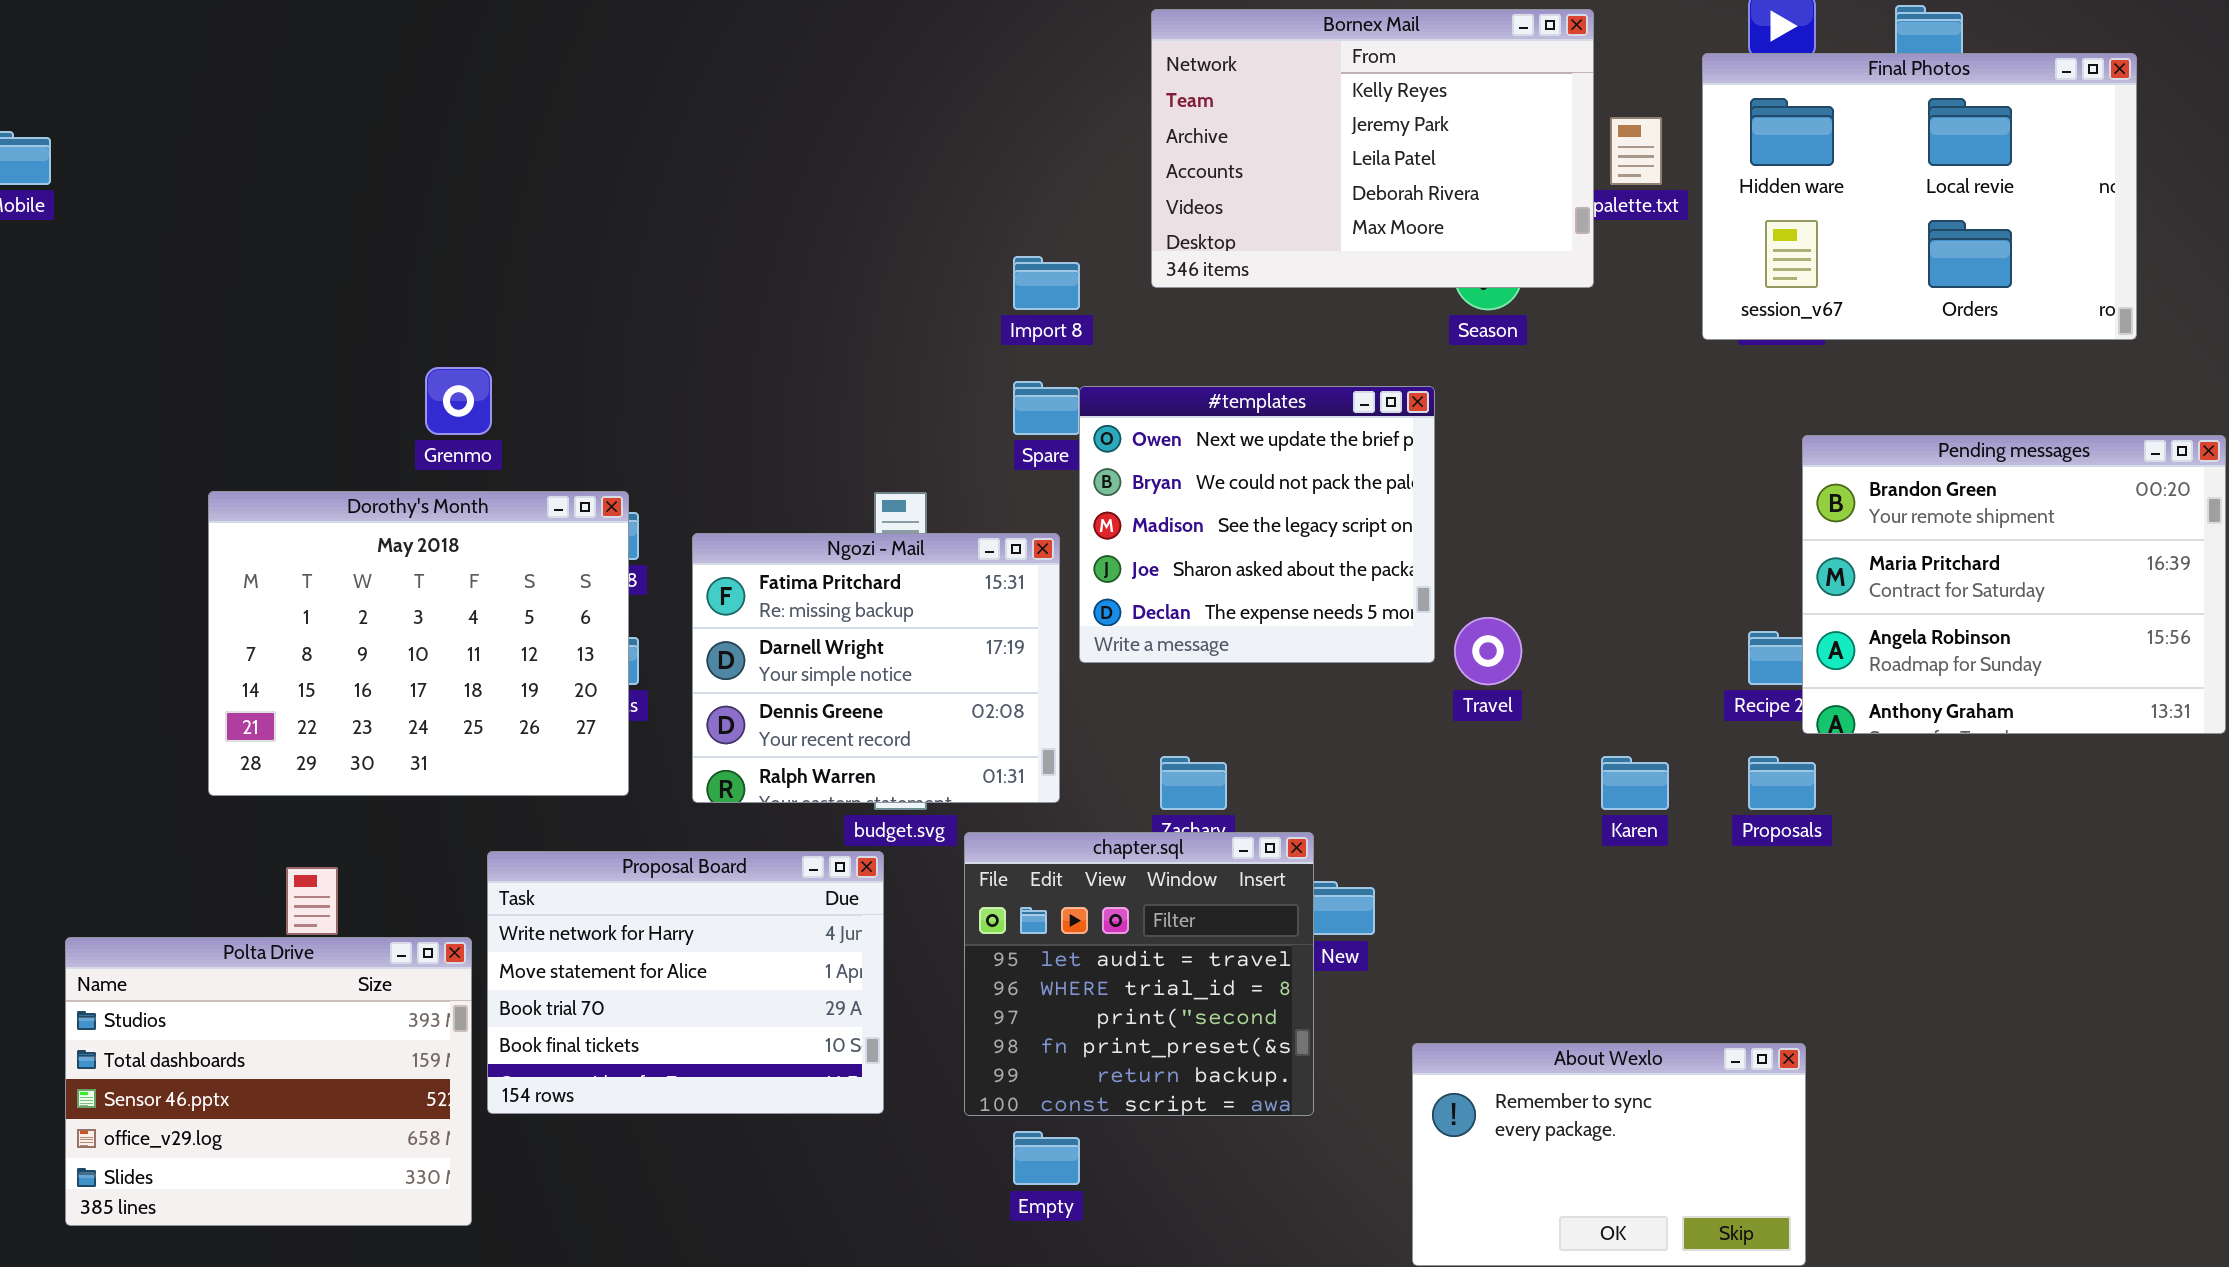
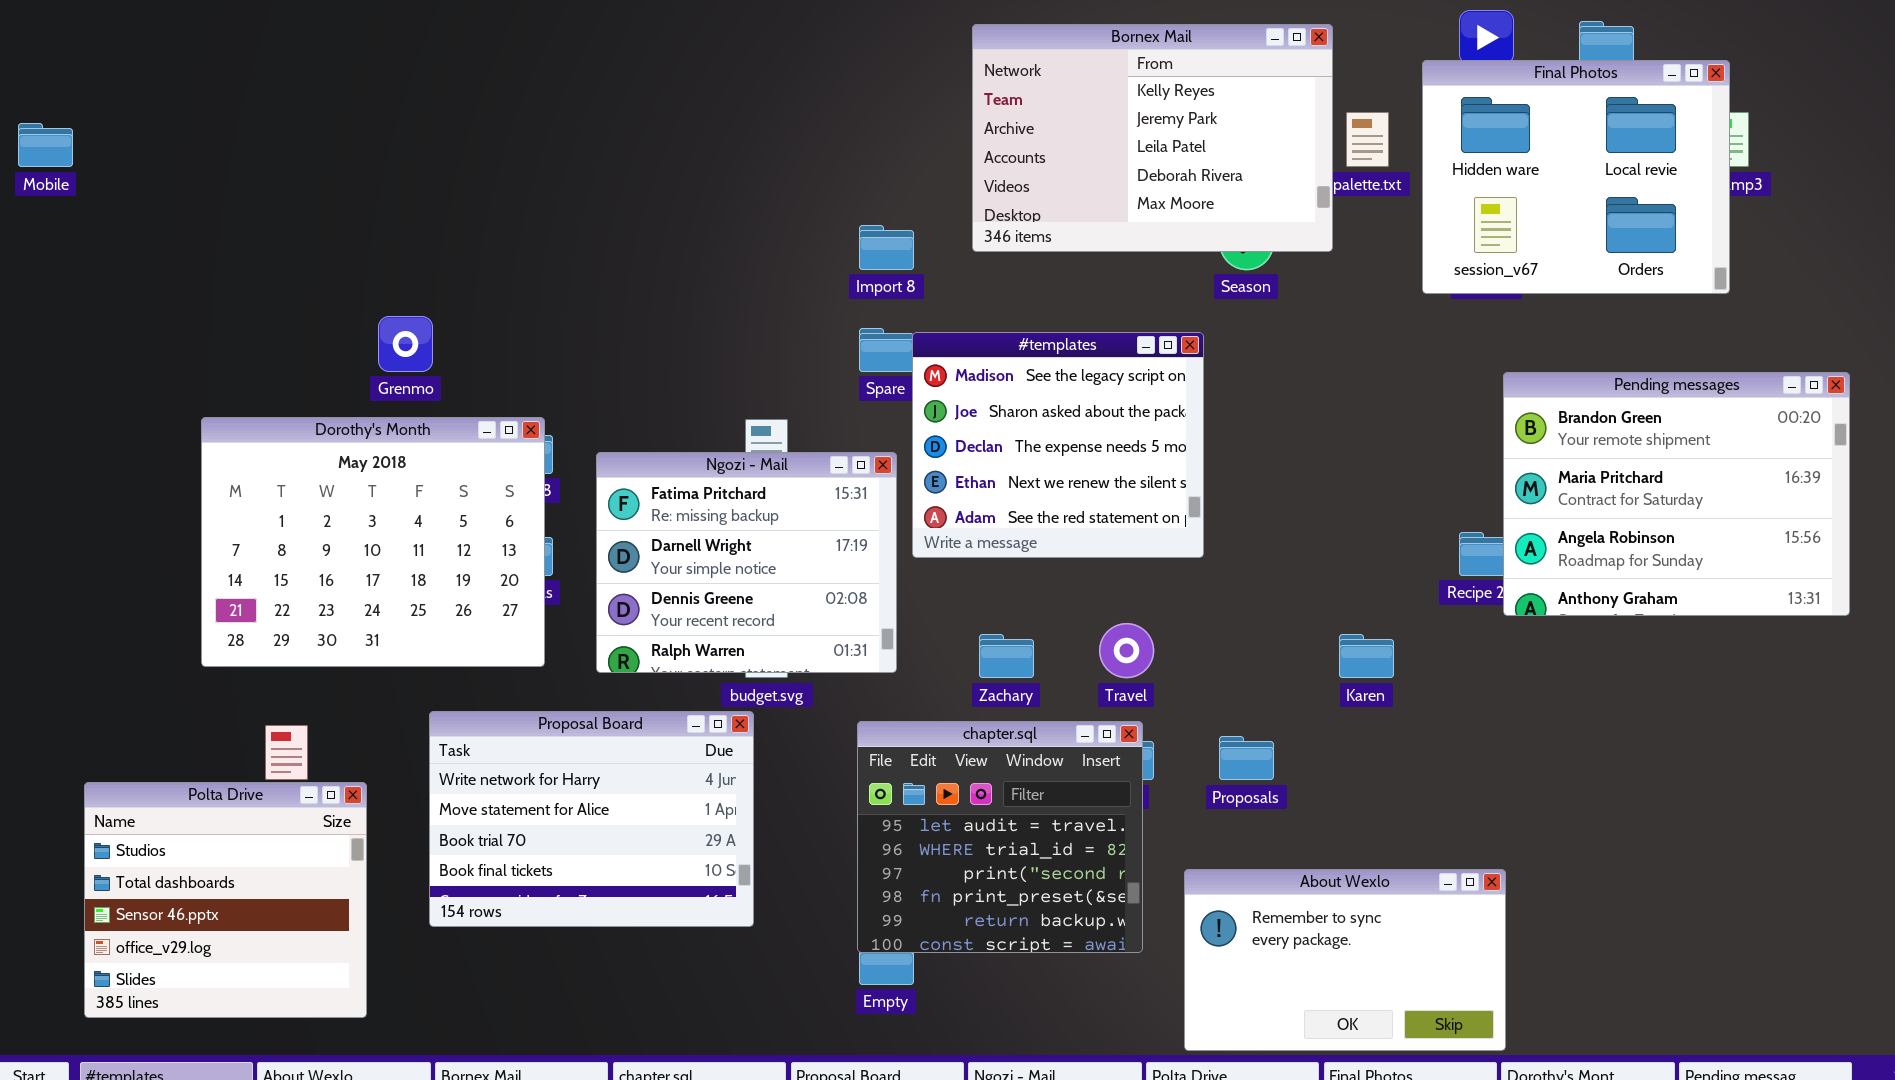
Final Photos: [1702,53,2137,340] -> [1422,60,1730,294], resized
#templates: [1079,386,1435,663] -> [912,332,1204,558], scrolled down 2 rows
Travel: [1454,617,1522,685] -> [1099,623,1154,678], moved
Proposals: [1748,756,1816,810] -> [1219,736,1274,780], moved
chapter.sql: [964,832,1314,1116] -> [857,721,1143,953], moved
Polta Drive: [65,937,472,1226] -> [84,782,367,1018], resized

